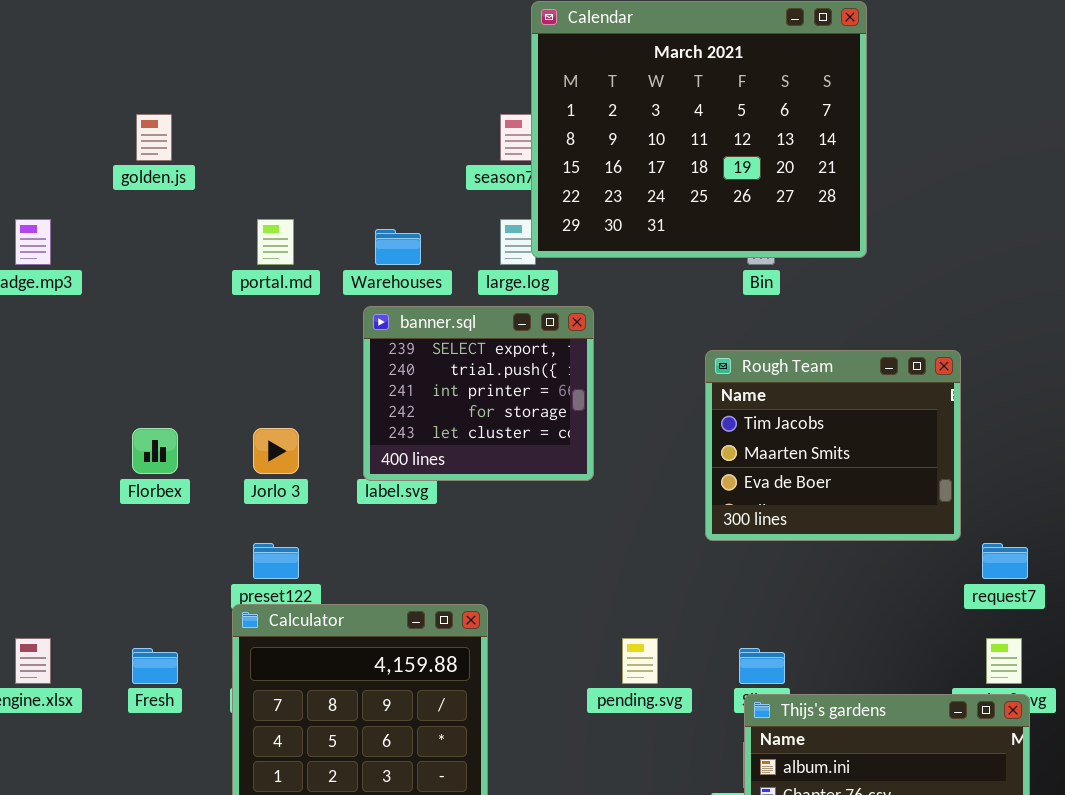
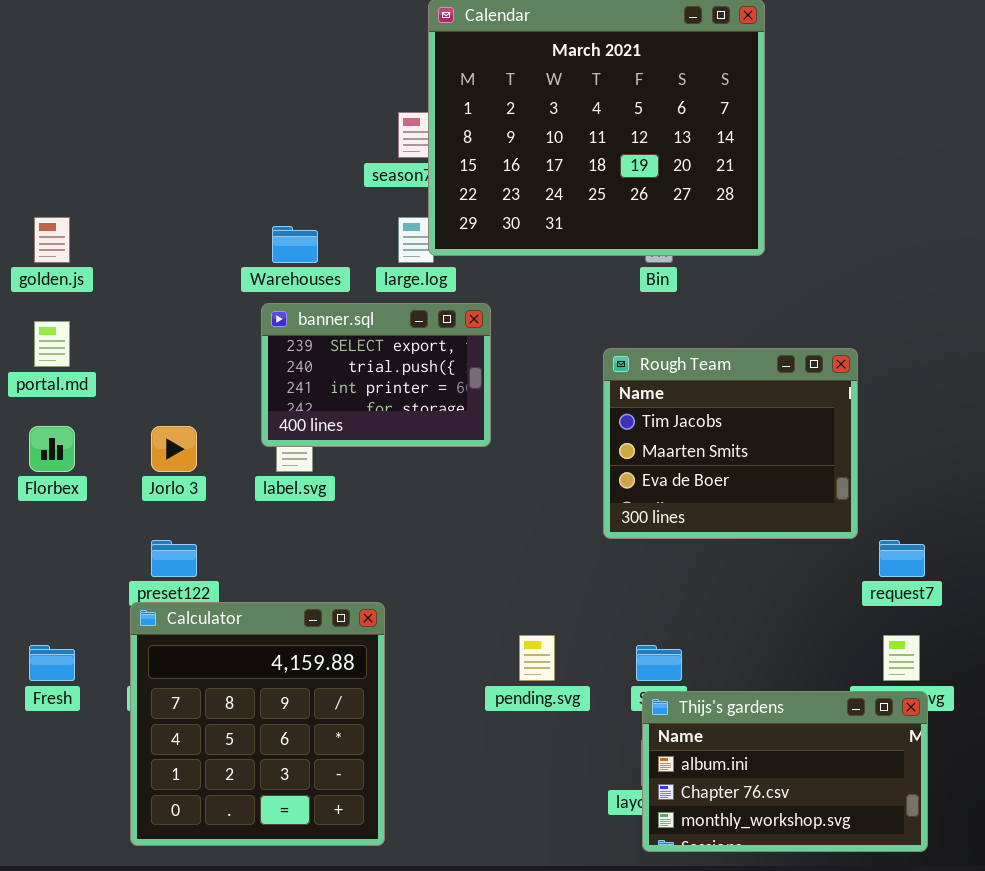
golden.js: [136,114,172,161] -> [34,217,70,263], moved
portal.md: [257,219,294,265] -> [34,321,70,367], moved
banner.sql: [363,306,594,481] -> [261,303,491,447], resized

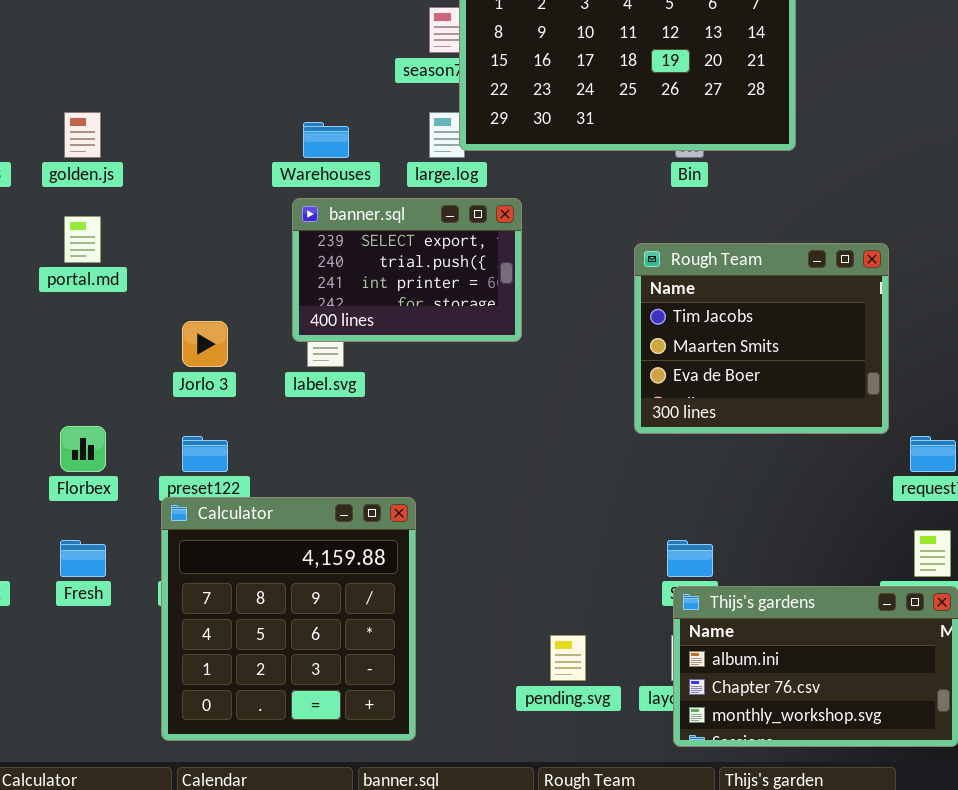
Florbex: [29,426,75,472] -> [60,426,106,472], moved
pending.svg: [519,635,555,681] -> [550,635,586,681], moved

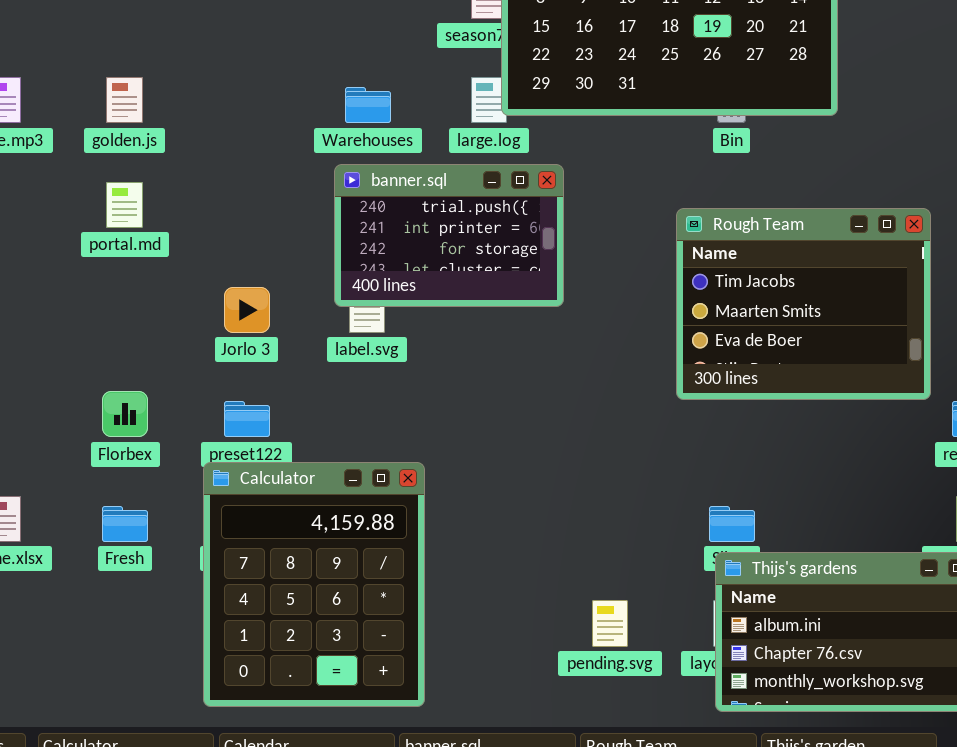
banner.sql: [292,198,522,342] -> [334,164,564,307], scrolled down 1 row
Calculator: [161,497,416,741] -> [203,462,425,707], resized

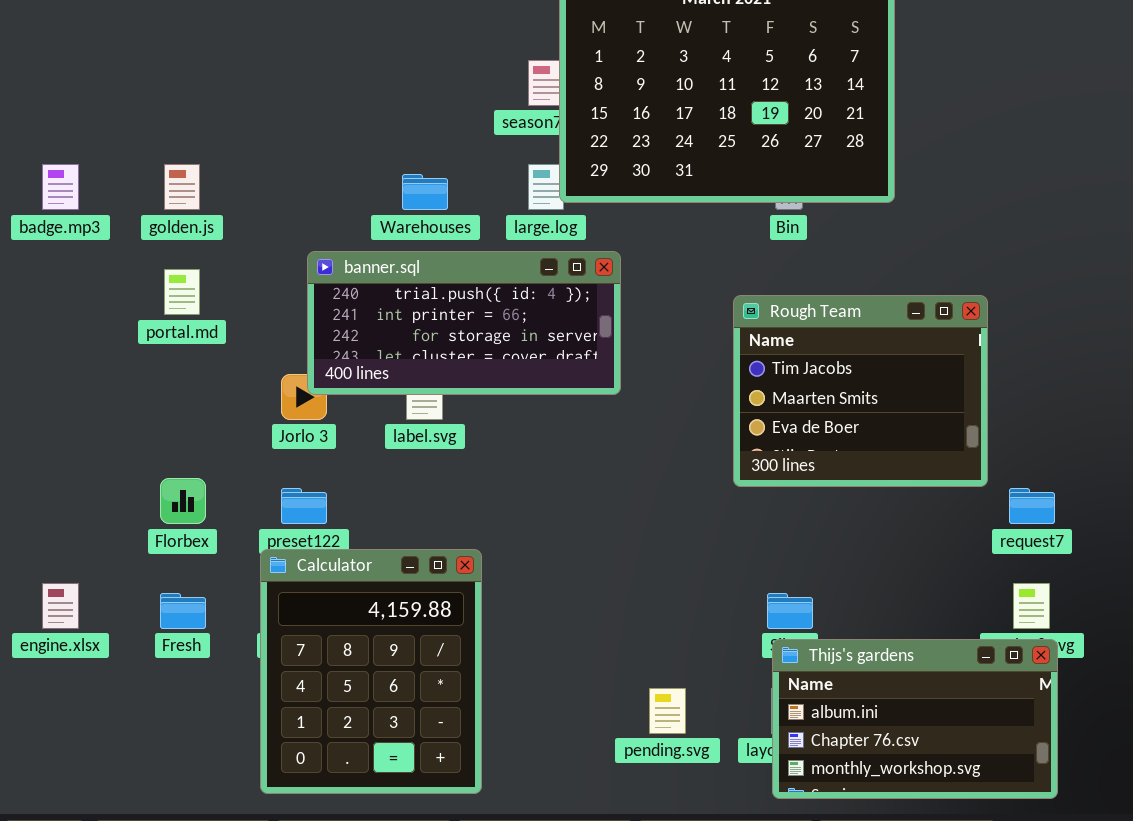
banner.sql: [334,164,564,307] -> [307,251,621,395], resized

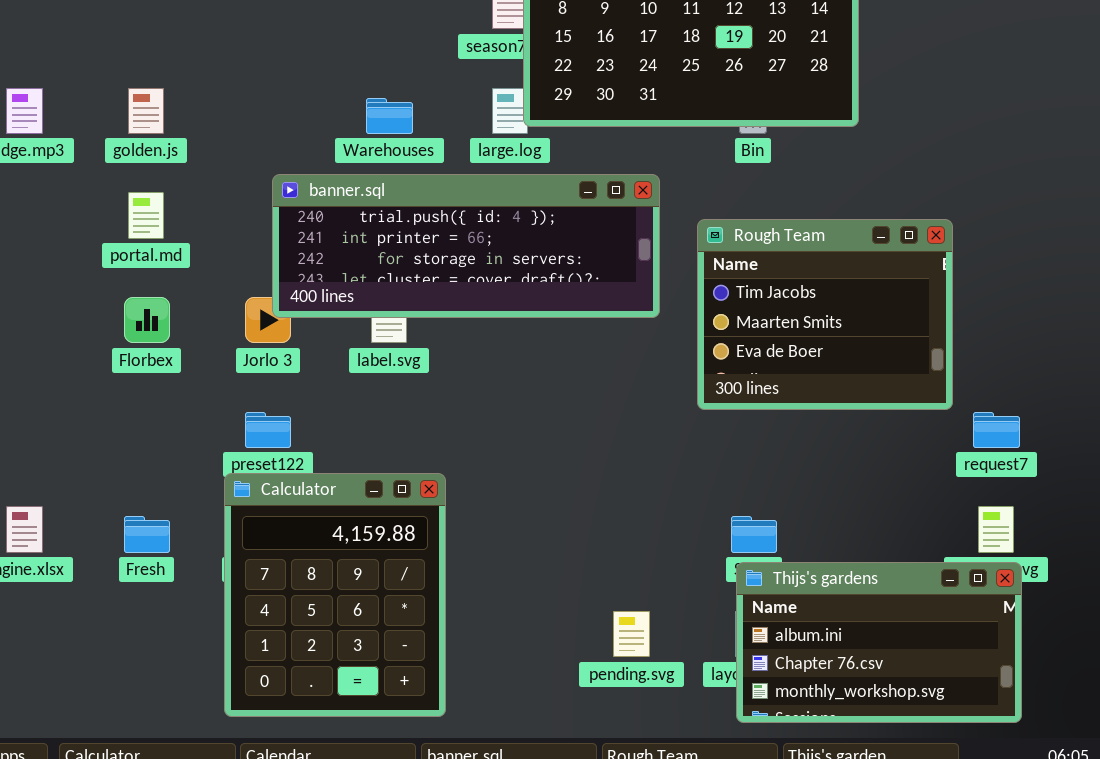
banner.sql: [307,251,621,395] -> [272,174,660,318], resized
Florbex: [160,478,206,524] -> [124,297,170,343], moved

